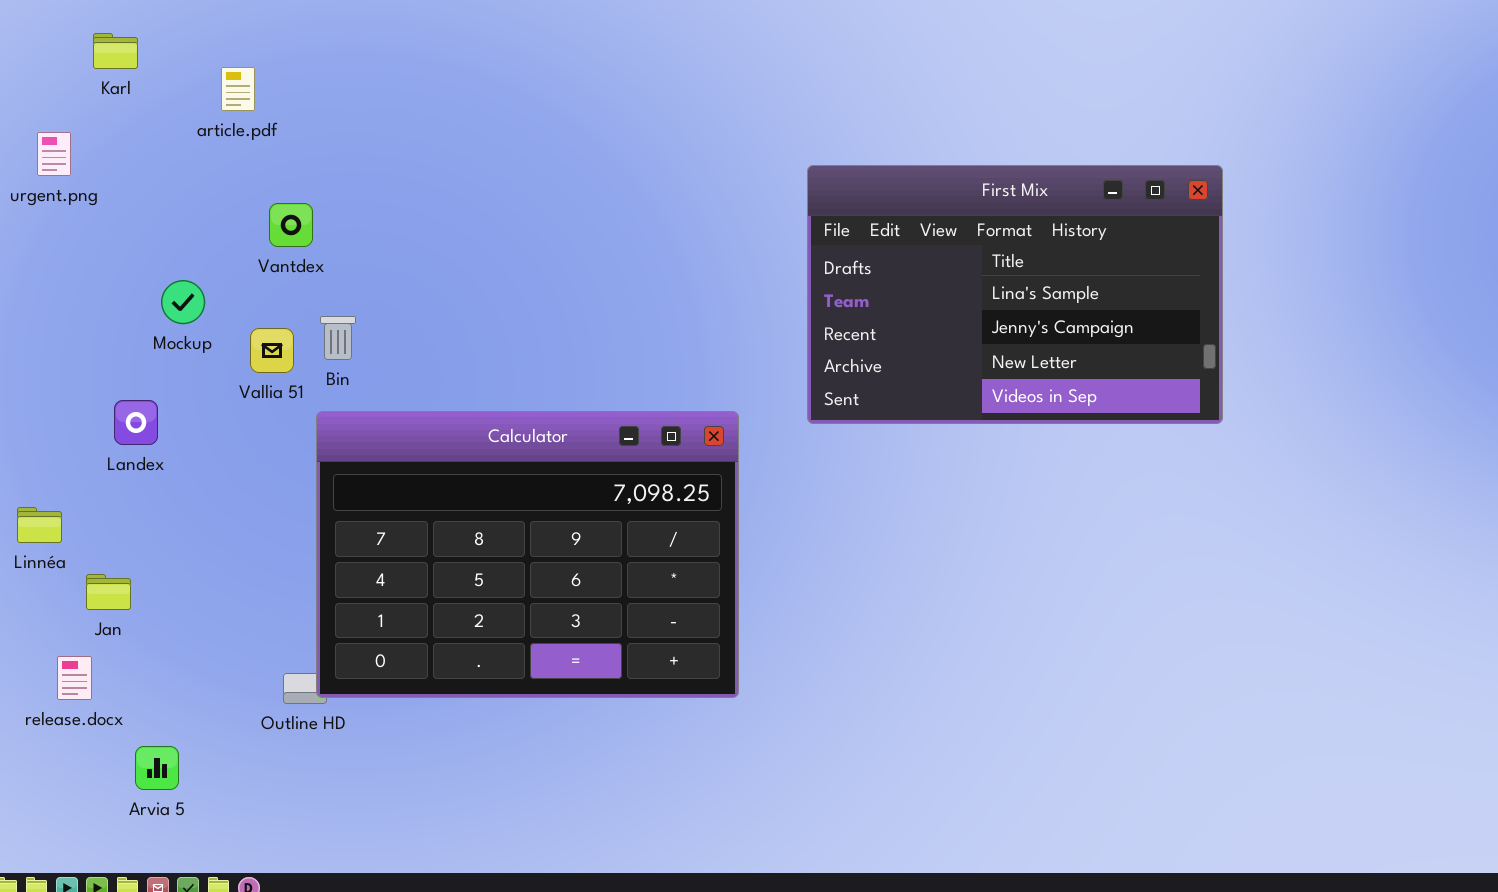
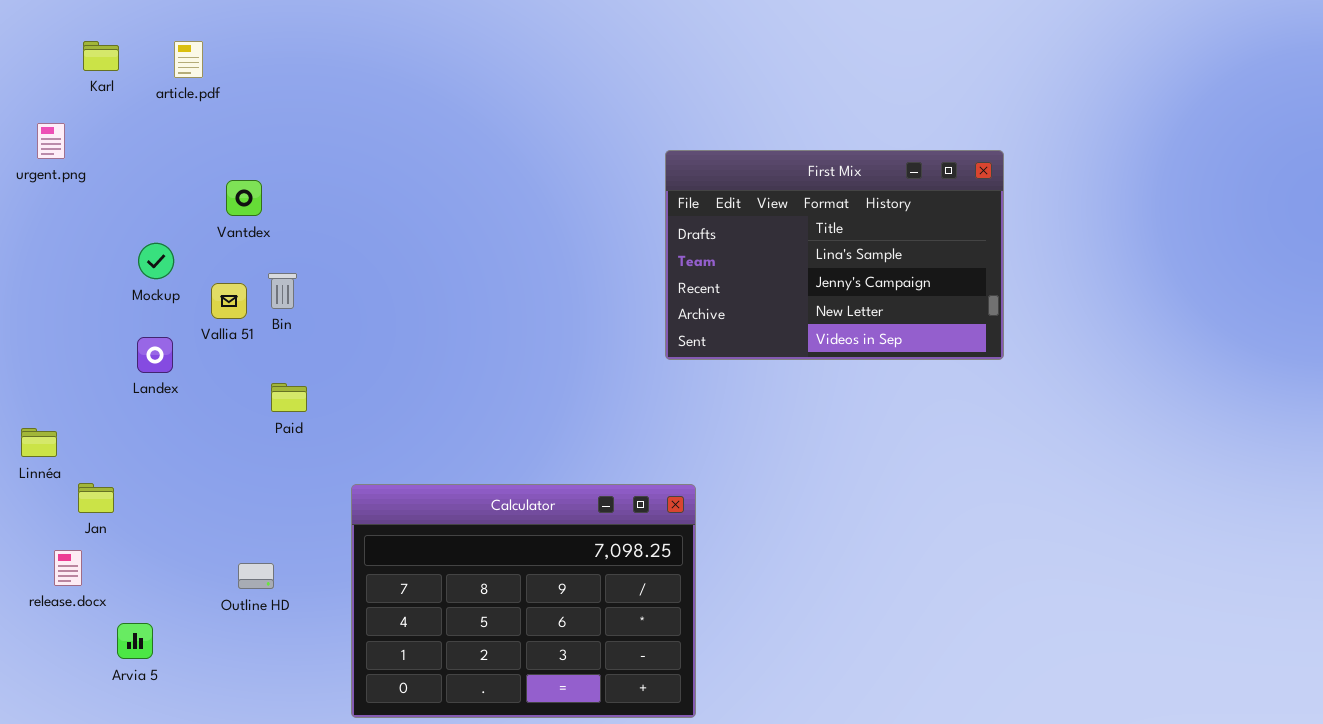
article.pdf: [221,67,255,111] -> [174,41,203,78], moved
Landex: [114,400,158,445] -> [137,337,173,373], moved
Calculator: [316,411,739,698] -> [351,484,696,718], moved

